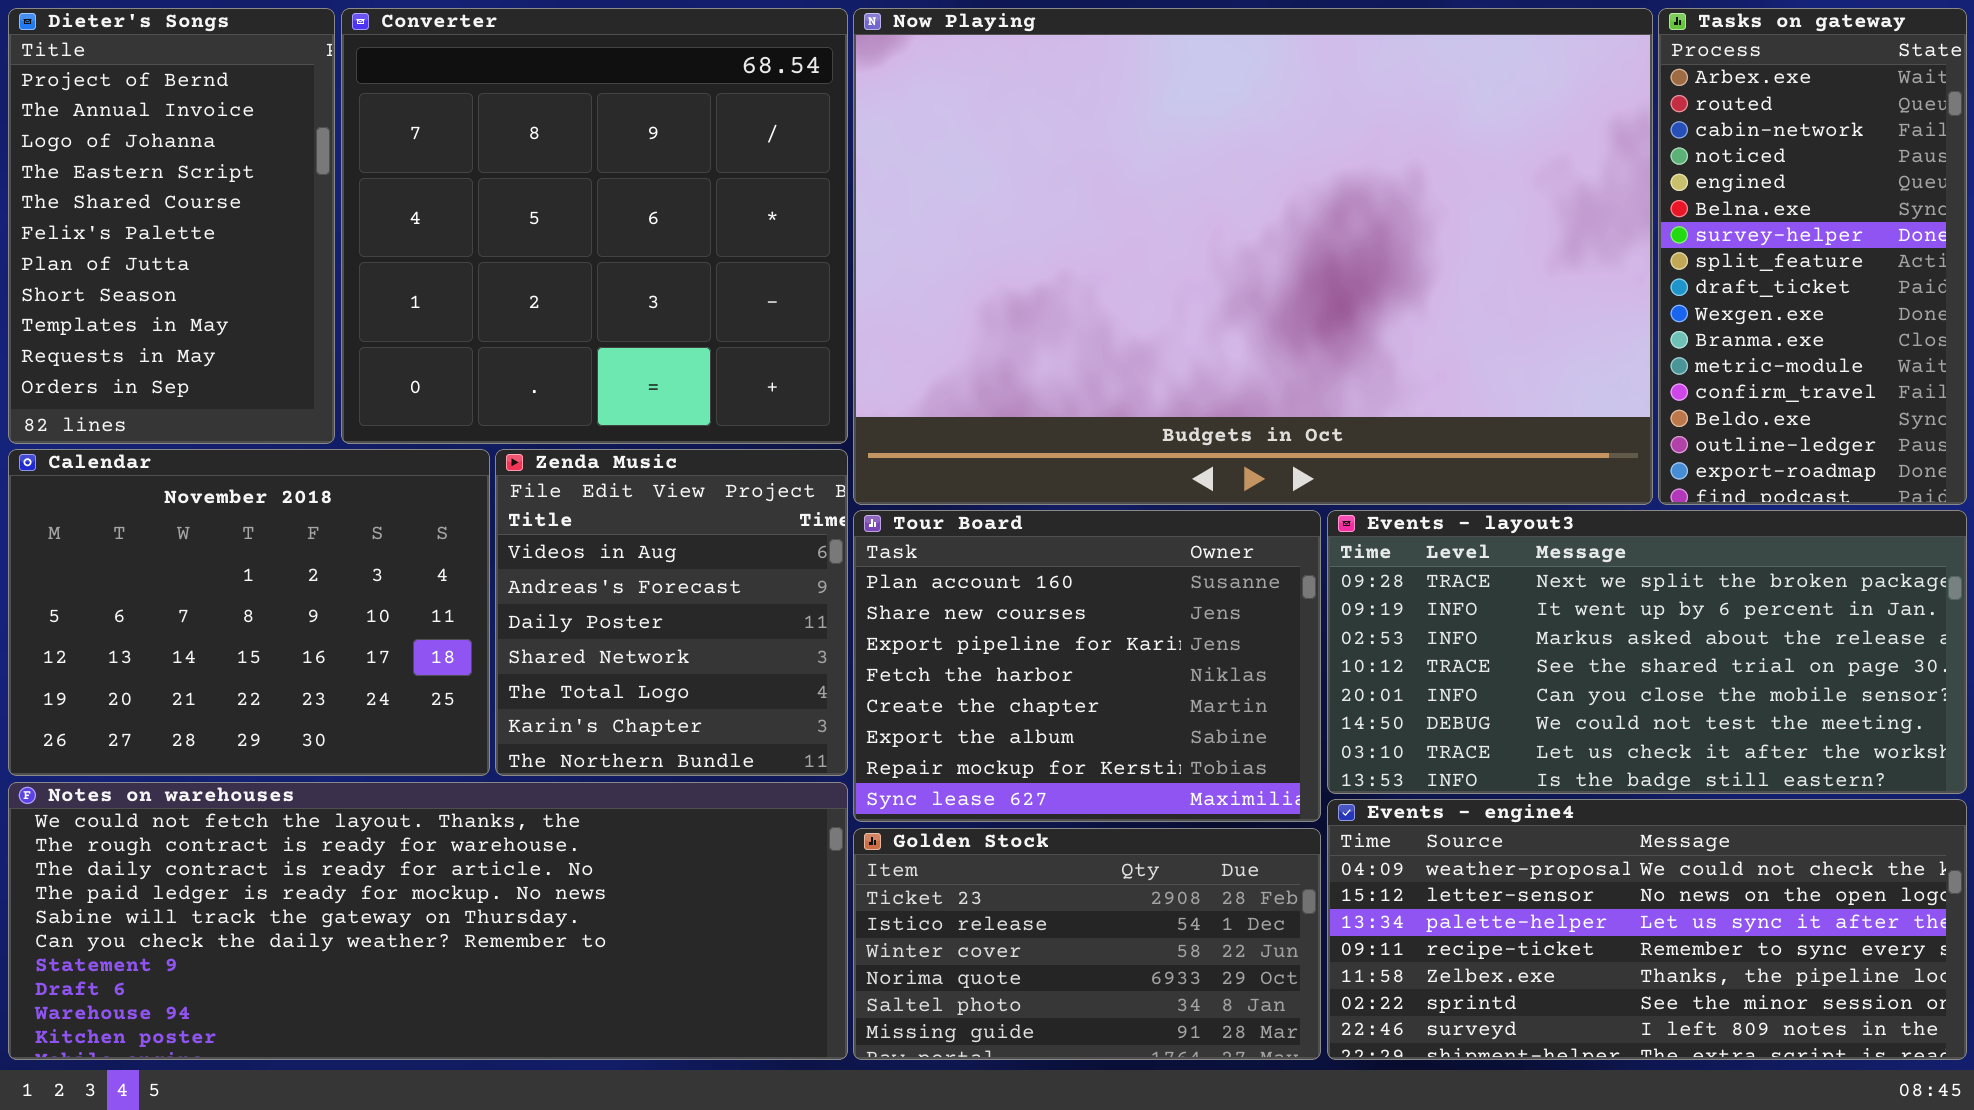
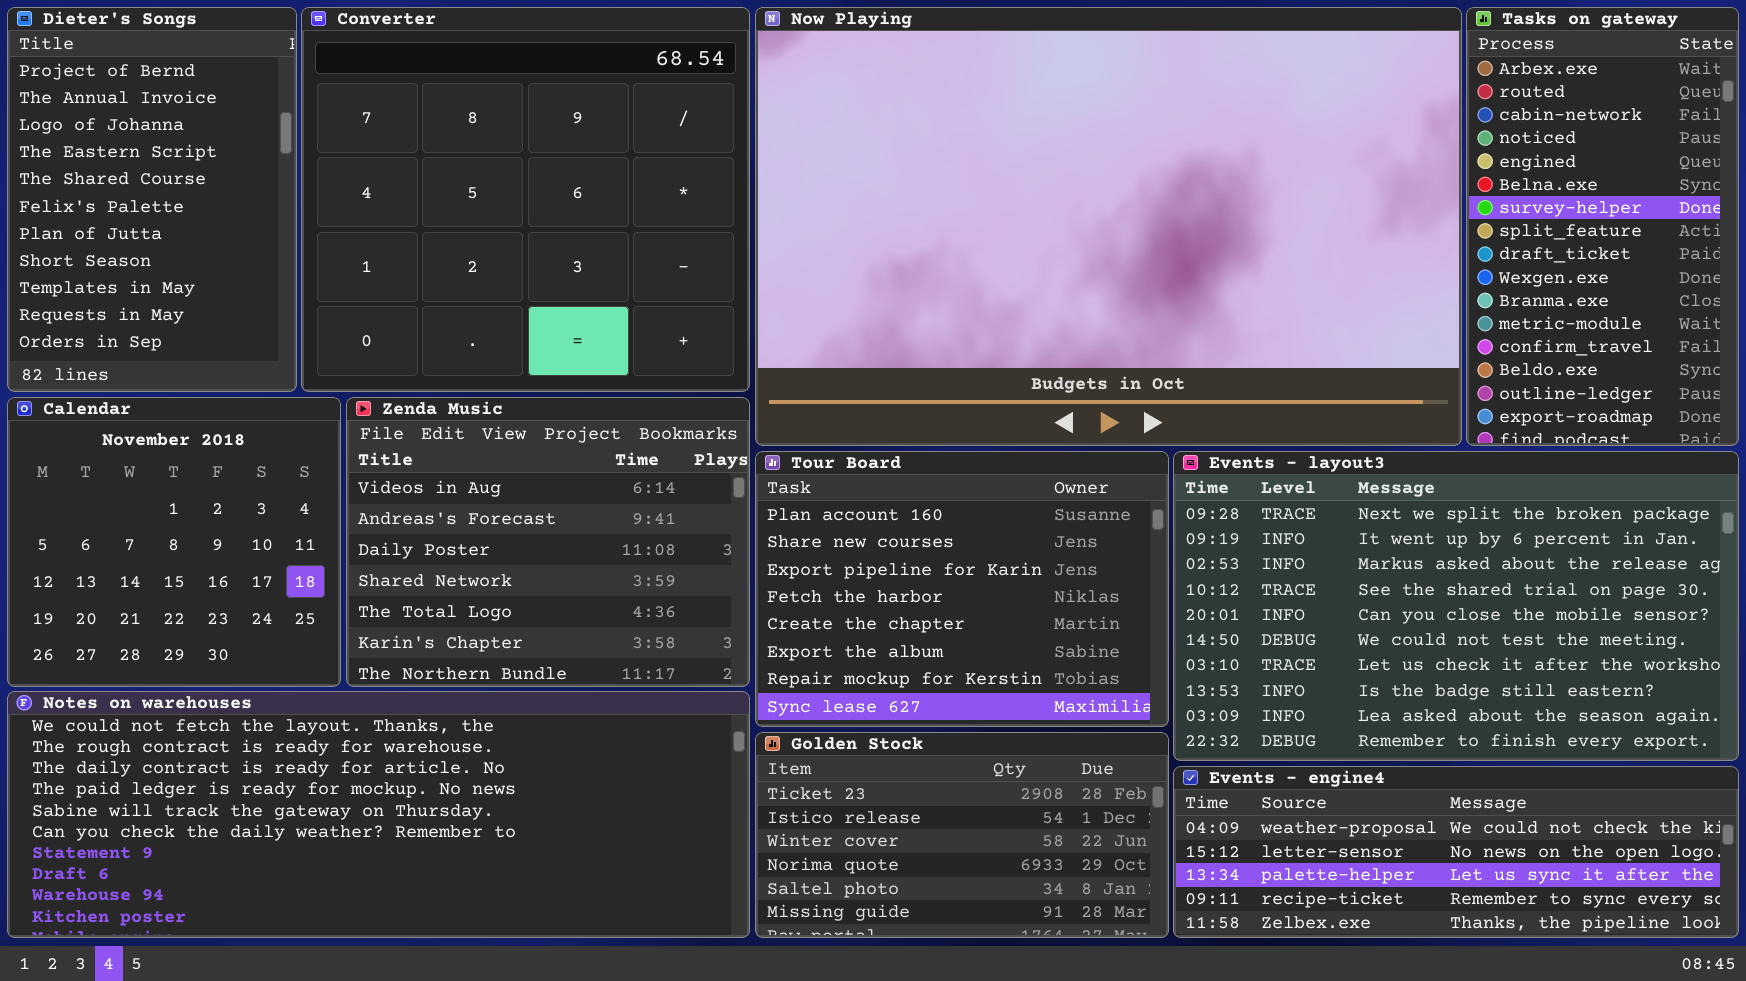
Calendar: [8,449,490,776] -> [7,397,341,687], resized
Zenda Music: [495,449,848,776] -> [346,397,750,687], resized
Events - layout3: [1327,510,1967,794] -> [1173,451,1739,761], resized
Events - engine4: [1327,799,1967,1060] -> [1173,766,1739,938], resized

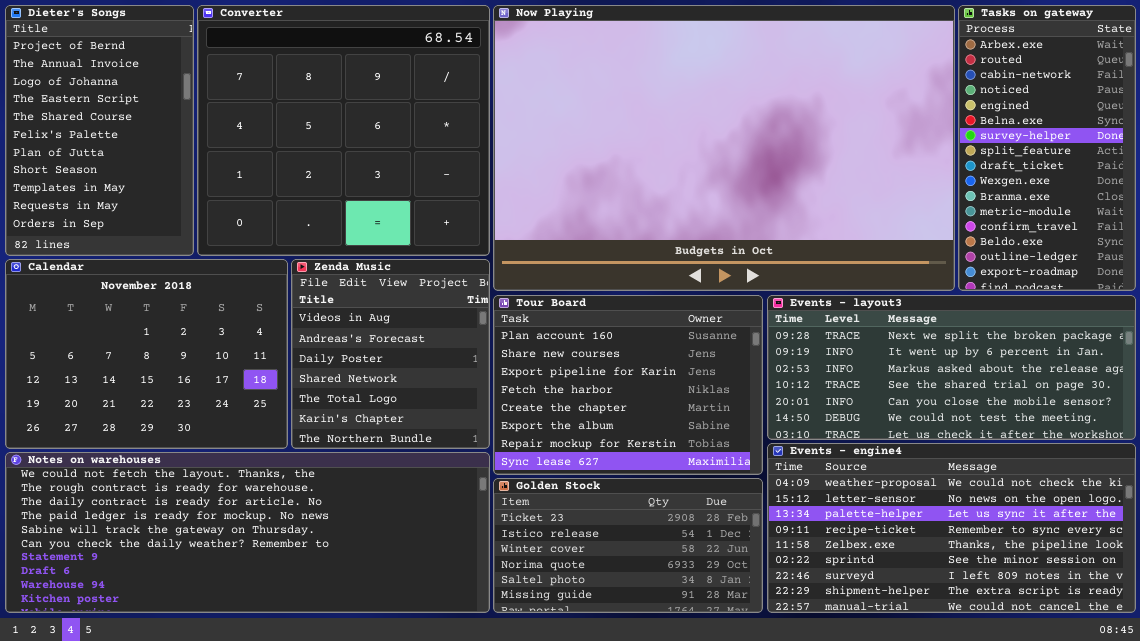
Calendar: [7,397,341,687] -> [5,259,288,449], resized
Zenda Music: [346,397,750,687] -> [291,259,490,449], resized
Events - layout3: [1173,451,1739,761] -> [767,295,1136,440], resized
Events - engine4: [1173,766,1739,938] -> [767,443,1136,613], resized

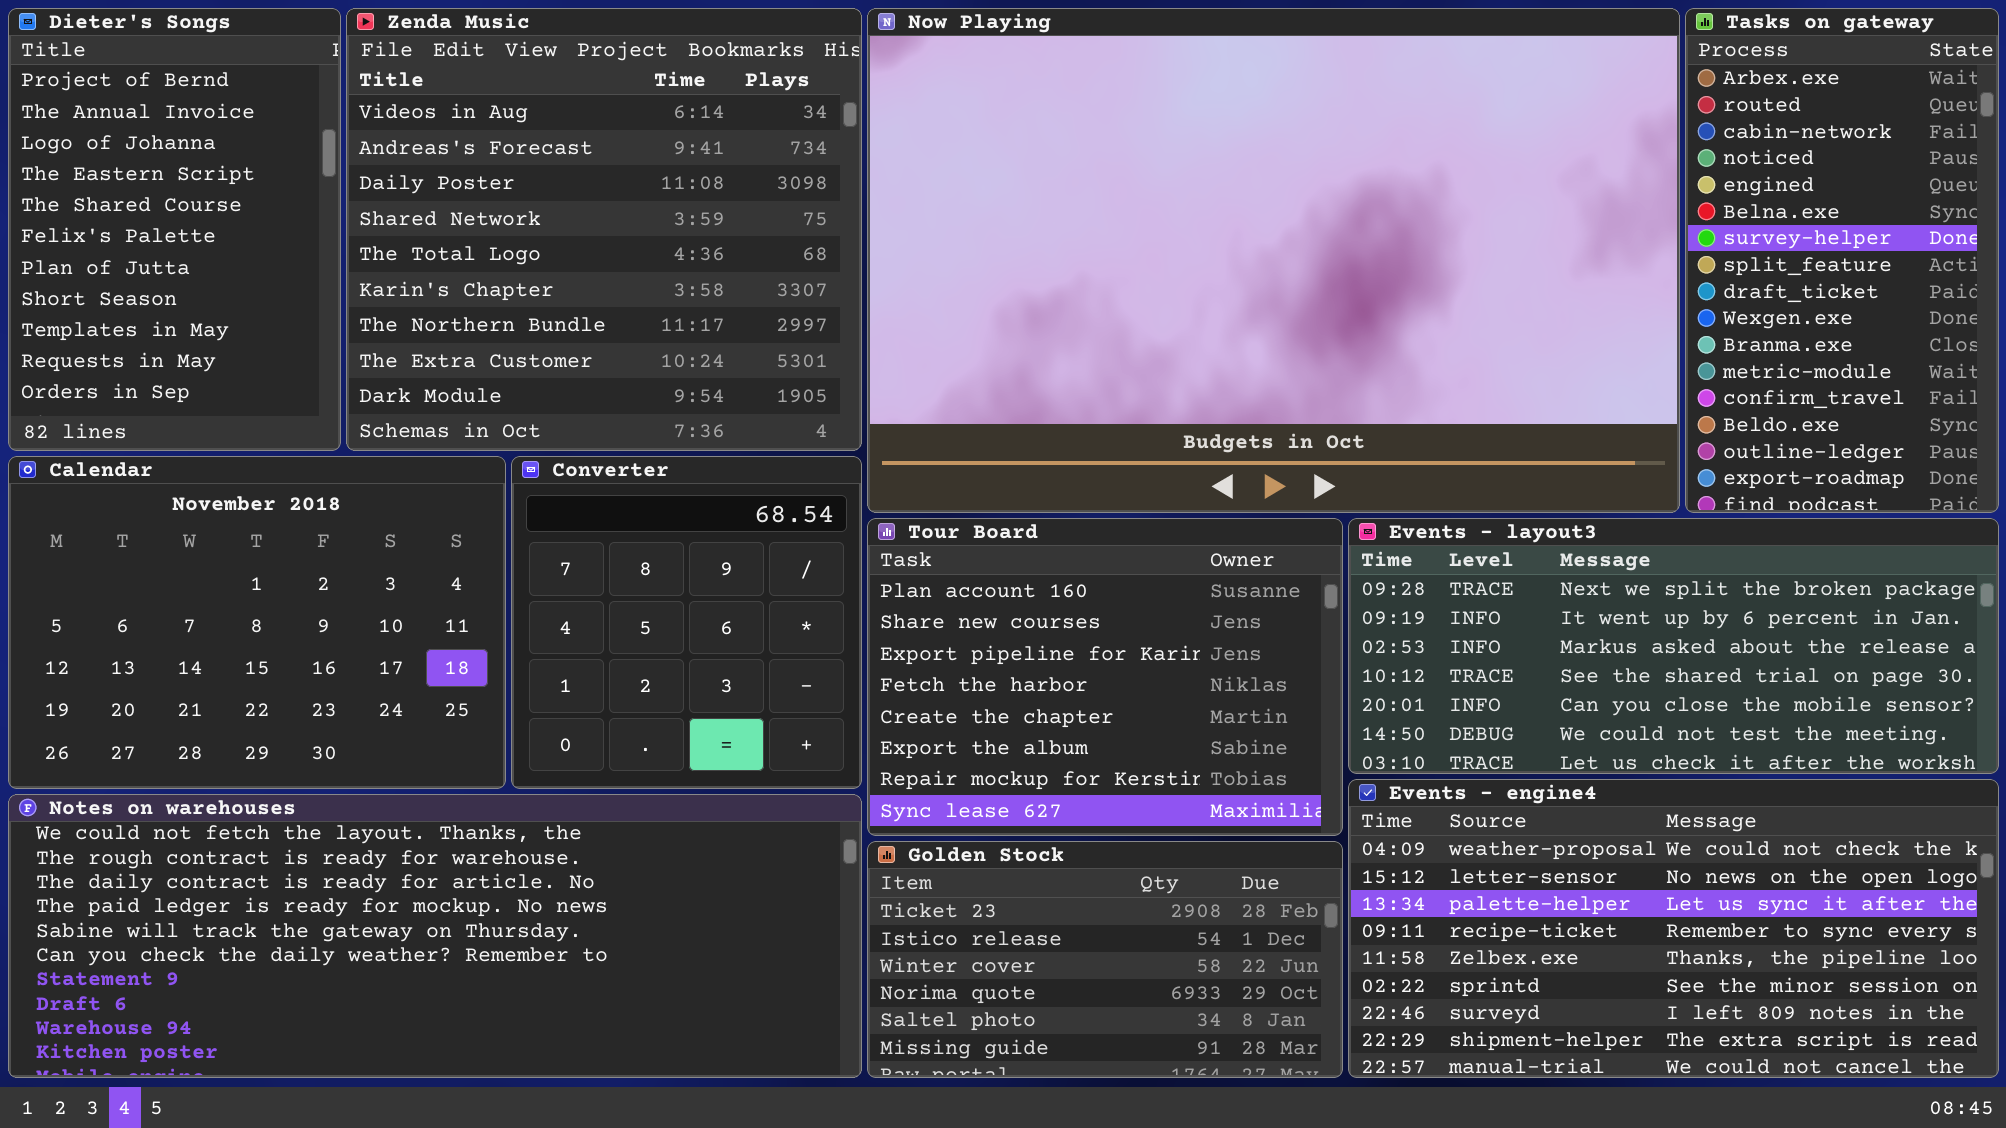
Converter: [197,5,490,256] -> [511,456,862,789], moved, resized
Zenda Music: [291,259,490,449] -> [346,8,862,451], moved, resized

